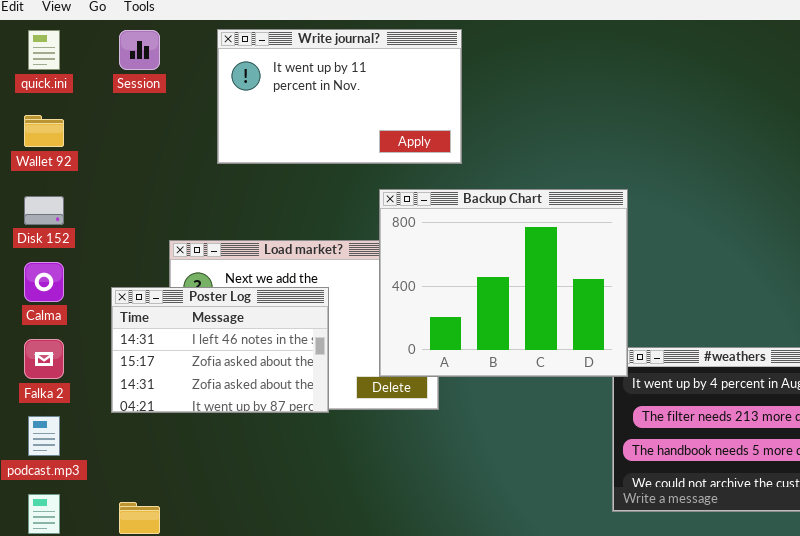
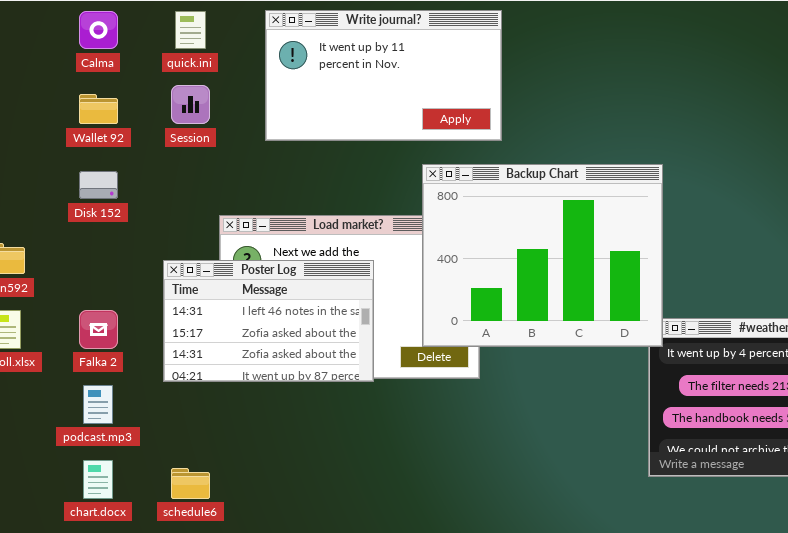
quick.ini: [28,30,60,70] -> [175,11,206,49], moved
Session: [119,30,160,70] -> [171,85,210,124], moved
Calma: [24,262,64,302] -> [79,11,118,49], moved

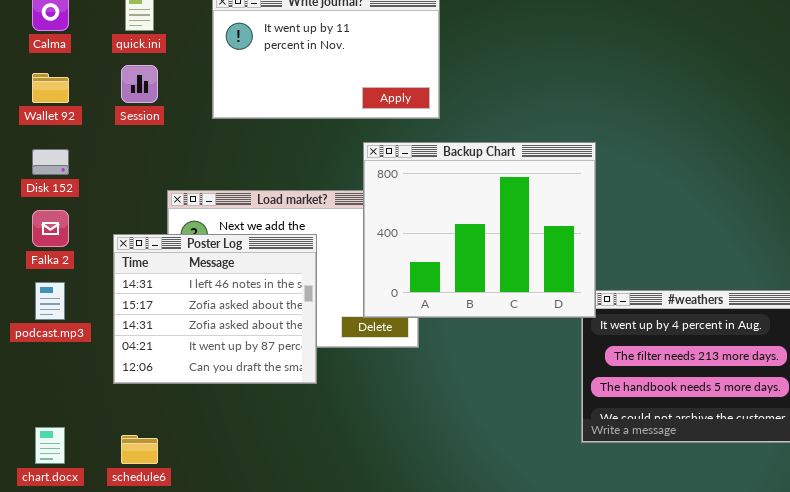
Poster Log: [163,260,374,382] -> [113,234,317,384], resized
Falka 2: [79,310,118,349] -> [32,210,69,247], moved
podcast.mp3: [83,385,113,424] -> [35,282,65,320], moved

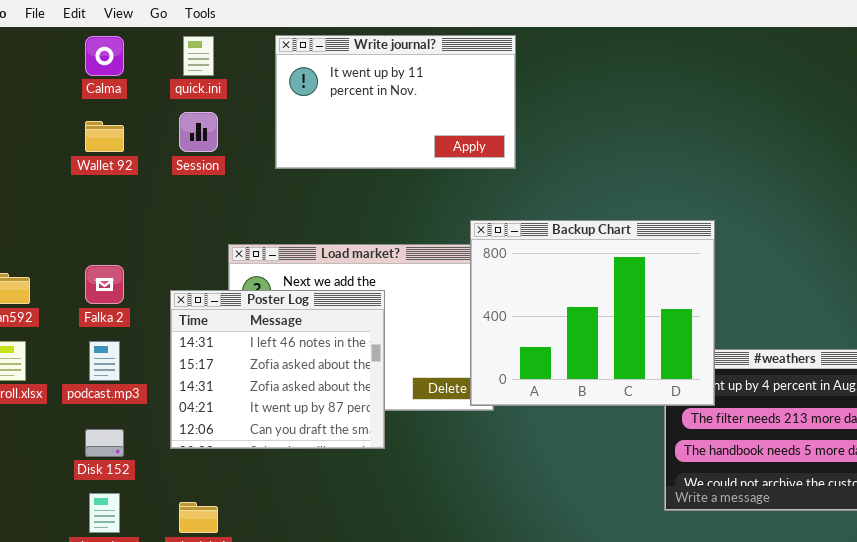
Backup Chart: [363,142,596,318] -> [470,220,715,406], moved
Disk 152: [32,149,69,175] -> [85,429,124,457], moved

